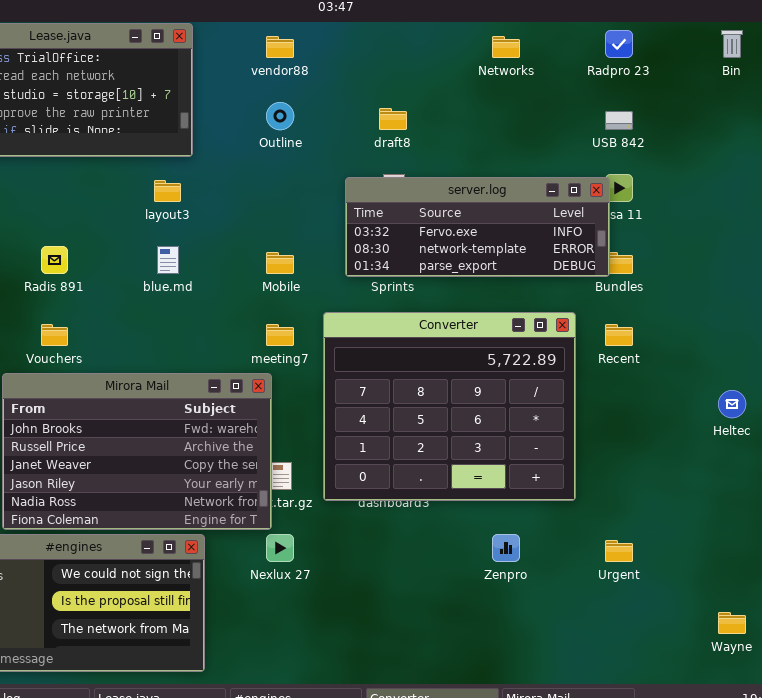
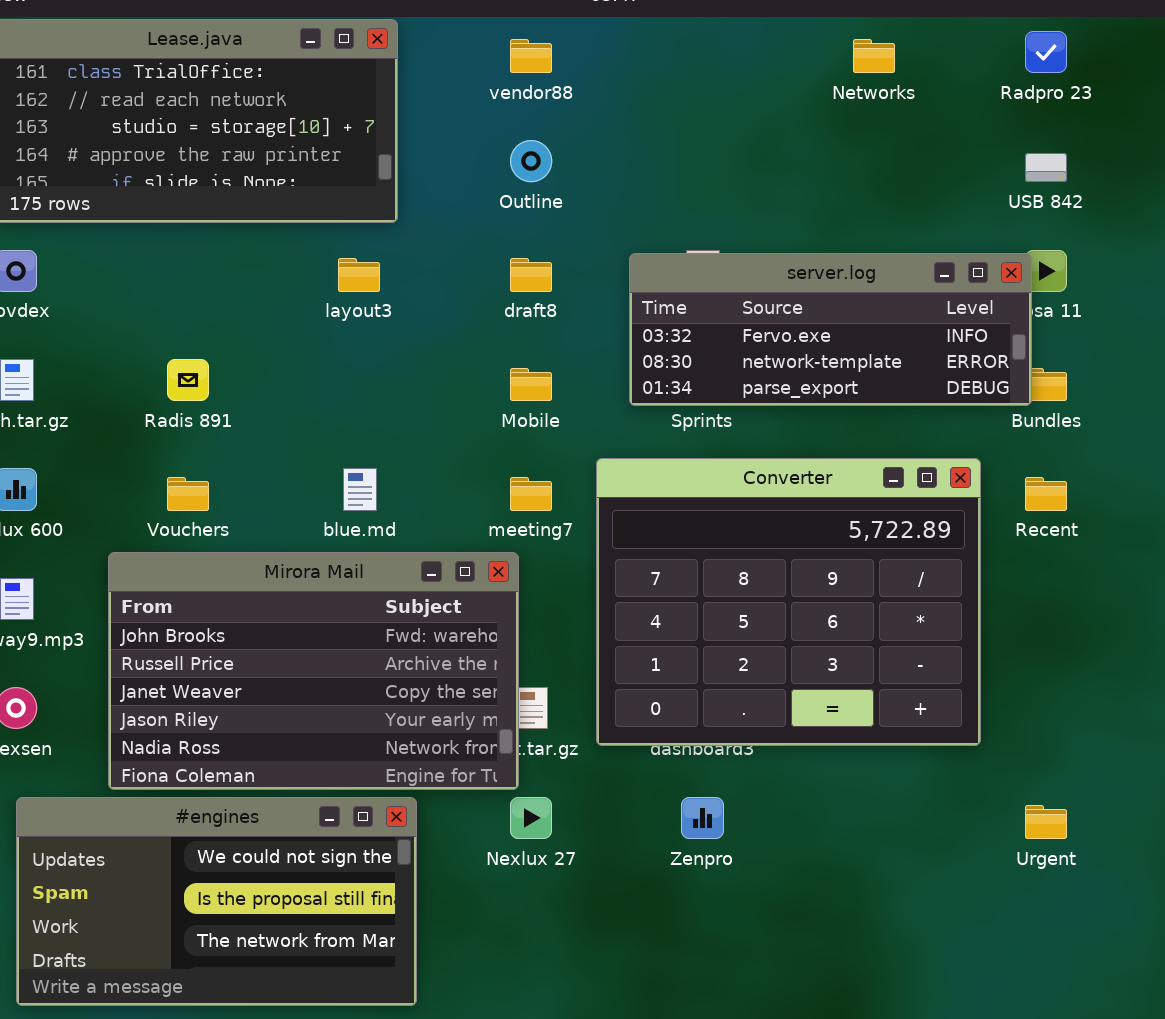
draft8: [379,108,407,130] -> [510,258,552,292], moved
blue.md: [157,246,179,274] -> [343,468,377,511], moved
Zenpro: [492,534,520,562] -> [681,797,724,839], moved

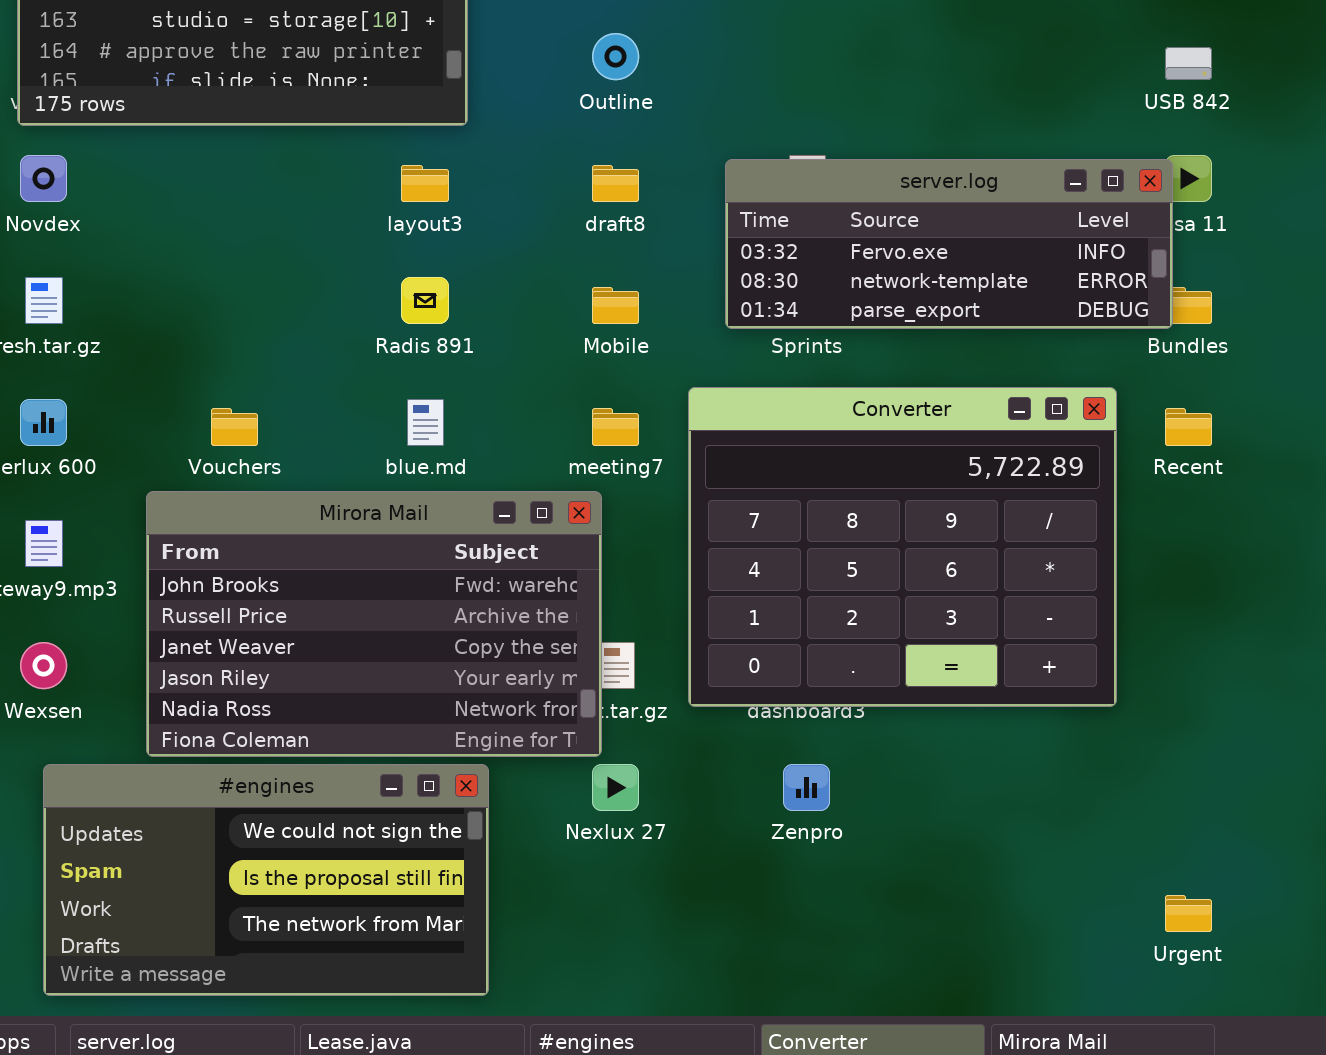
Radis 891: [167,359,209,401] -> [401,277,449,324], moved
Urgent: [1025,805,1067,839] -> [1165,895,1212,932], moved

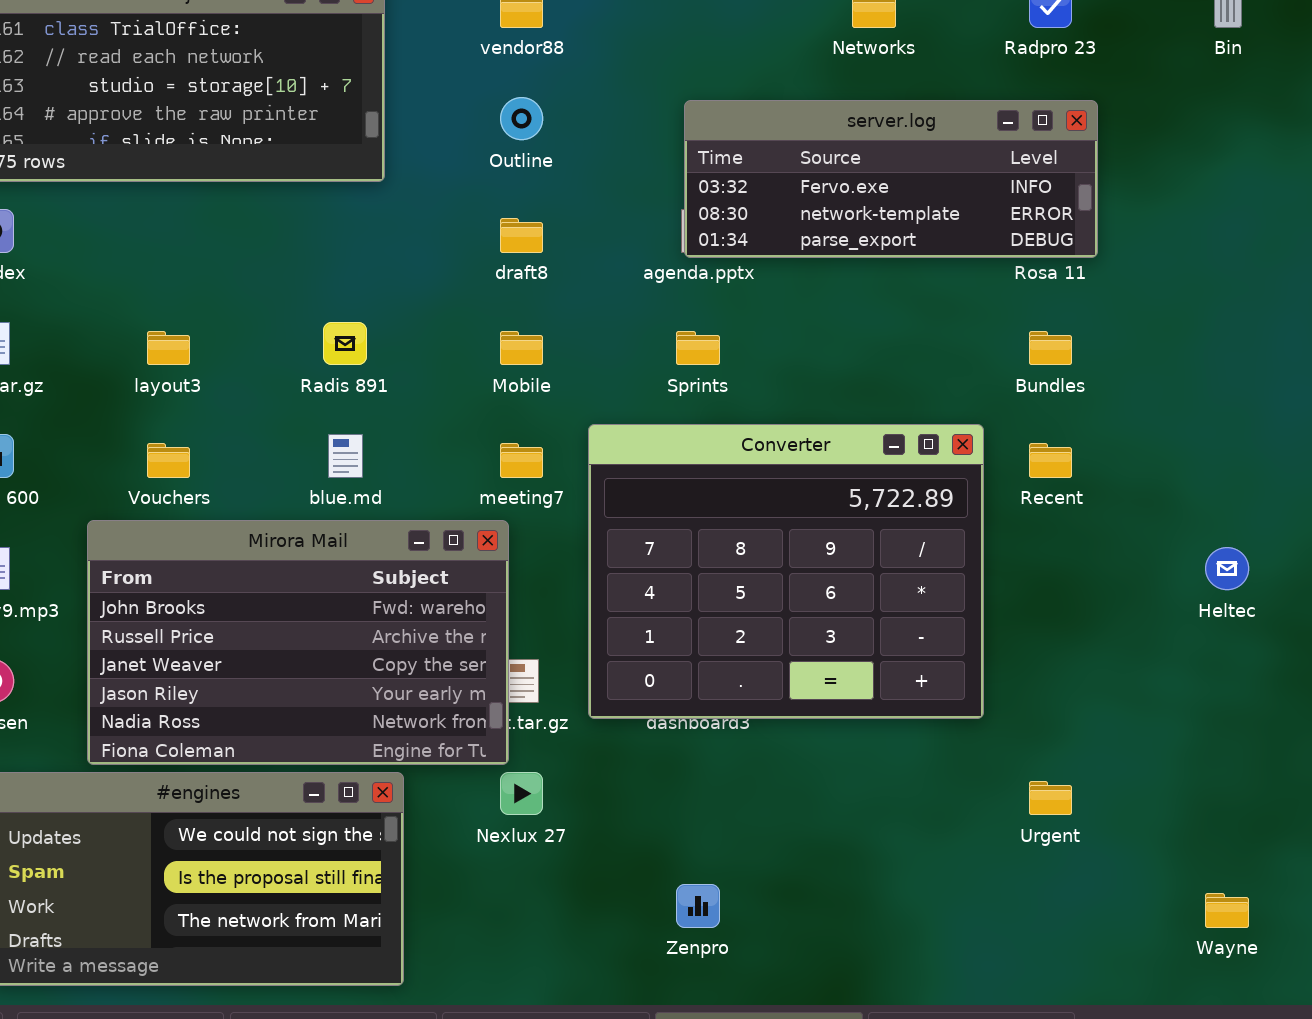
server.log: [725,159,1173,329] -> [684,100,1098,258], moved
layout3: [401,165,449,202] -> [147,331,190,365], moved
Zenpro: [783,764,830,811] -> [676,884,720,928], moved
Urgent: [1165,895,1212,932] -> [1029,781,1072,815], moved

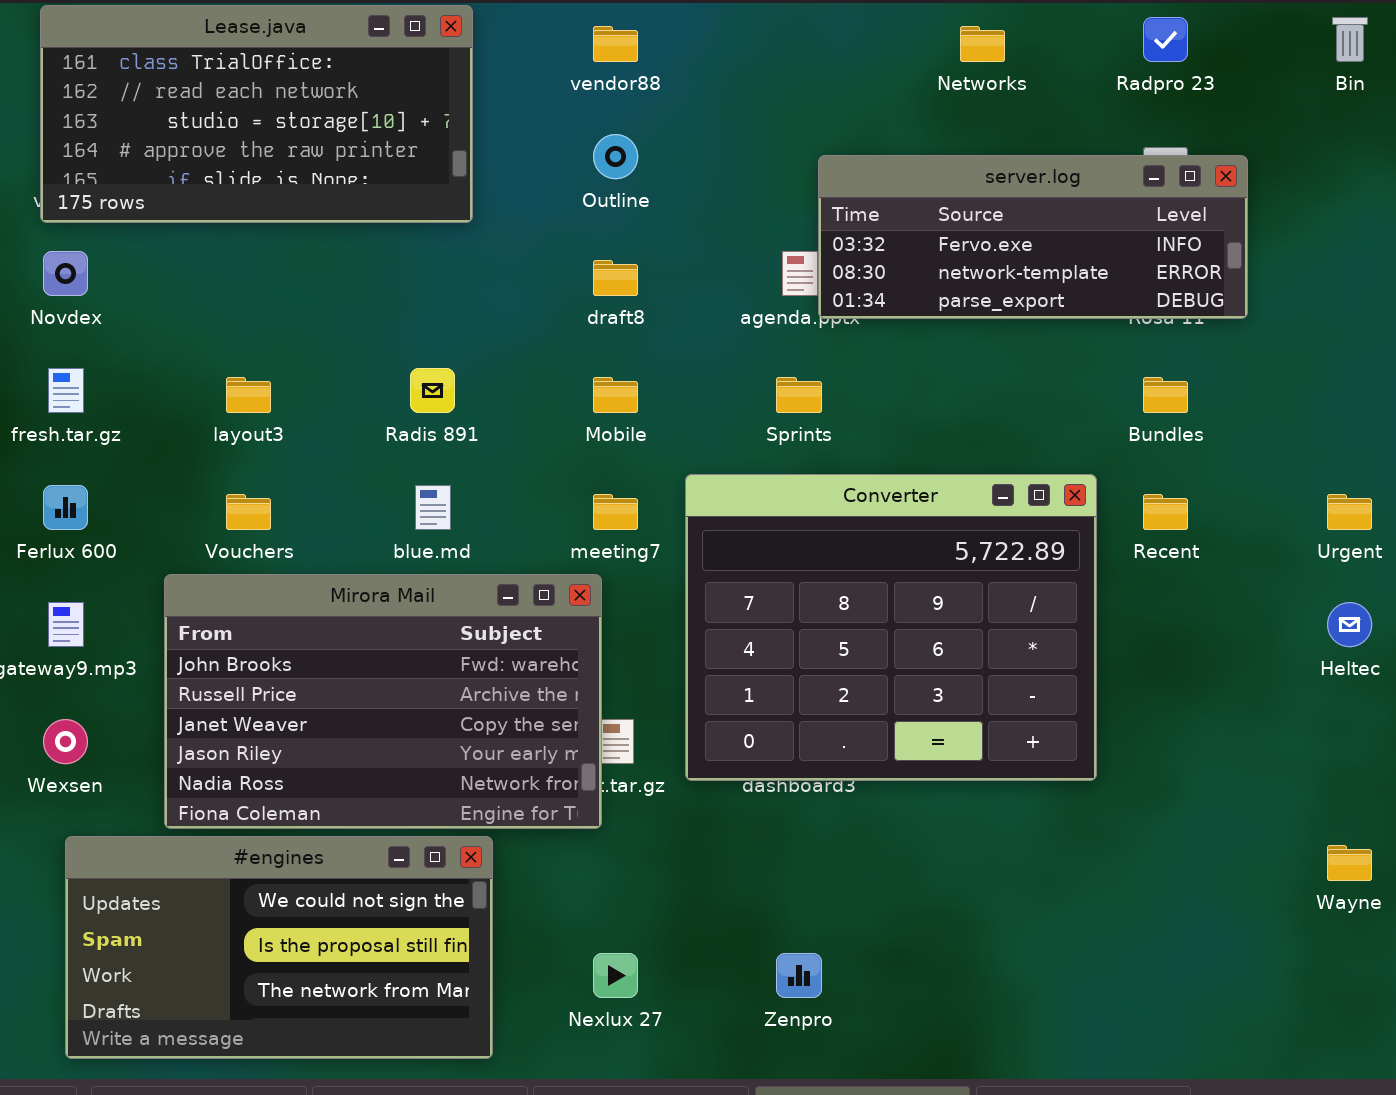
server.log: [684,100,1098,258] -> [818,155,1248,319], moved
Nexlux 27: [500,772,543,815] -> [593,953,638,998], moved
Urgent: [1029,781,1072,815] -> [1327,494,1372,530], moved
Wayne: [1205,893,1249,928] -> [1327,845,1372,881], moved

